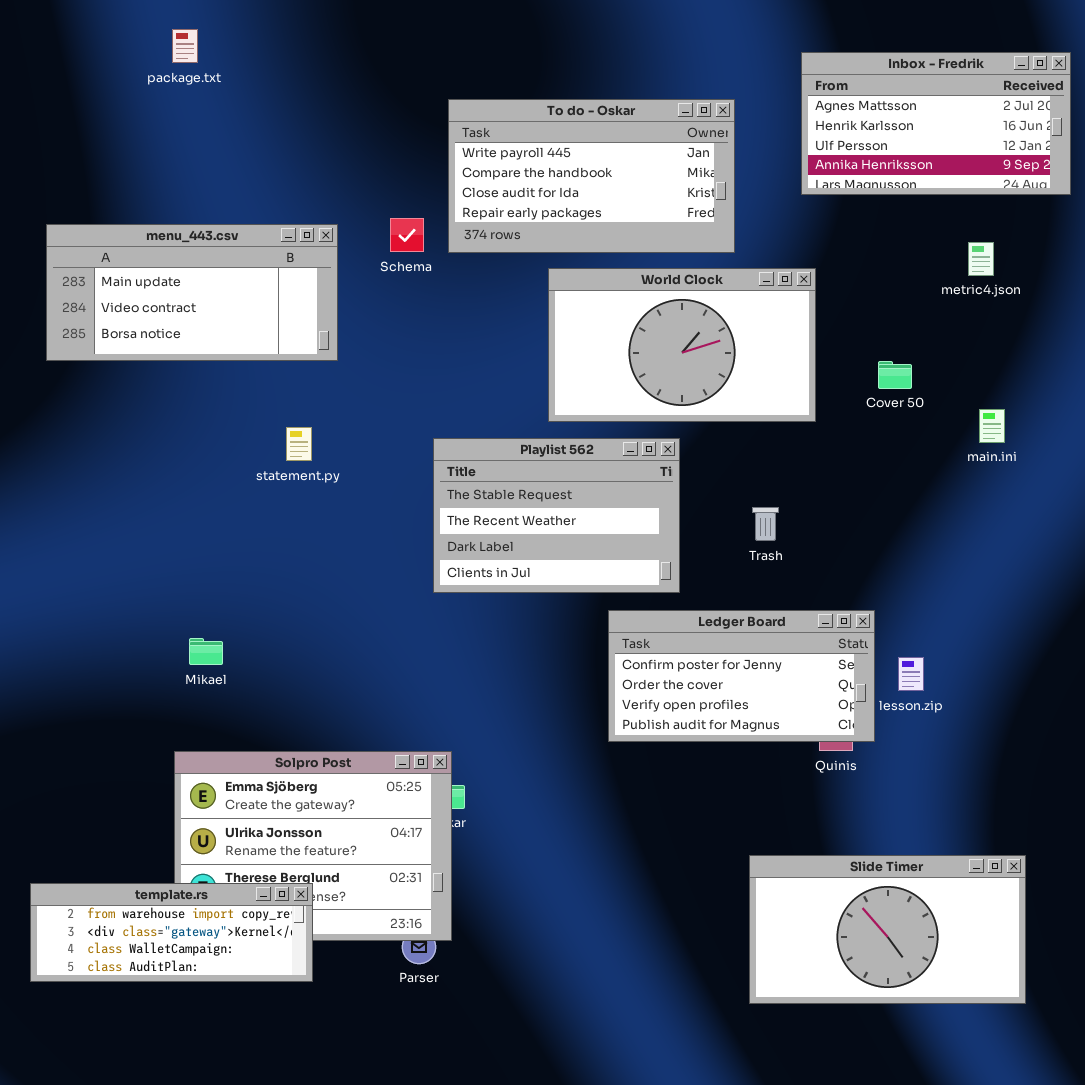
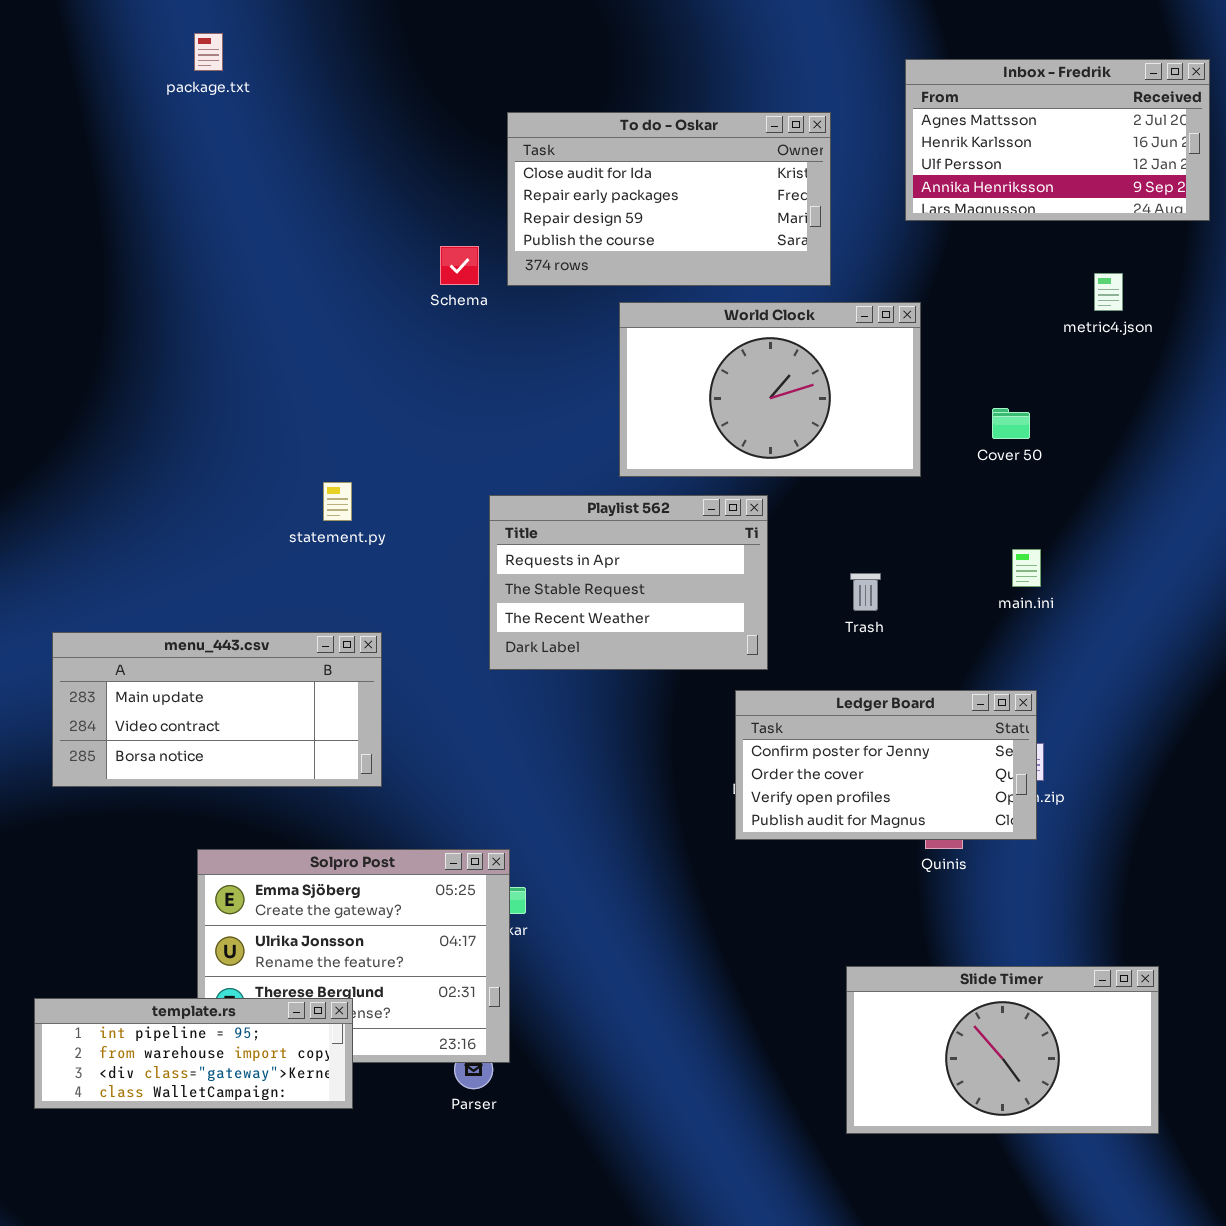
To do - Oskar: [448,99,735,253] -> [507,112,831,286], scrolled down 2 rows
menu_443.csv: [46,224,338,361] -> [52,632,382,787], moved
main.ini: [979,409,1005,443] -> [1012,549,1041,587], moved
Playlist 562: [433,438,680,593] -> [489,495,768,670], scrolled up 1 row
Ledger Board: [608,610,875,742] -> [735,690,1037,840], moved
template.rs: [30,883,313,982] -> [34,998,353,1109], scrolled up 1 row

